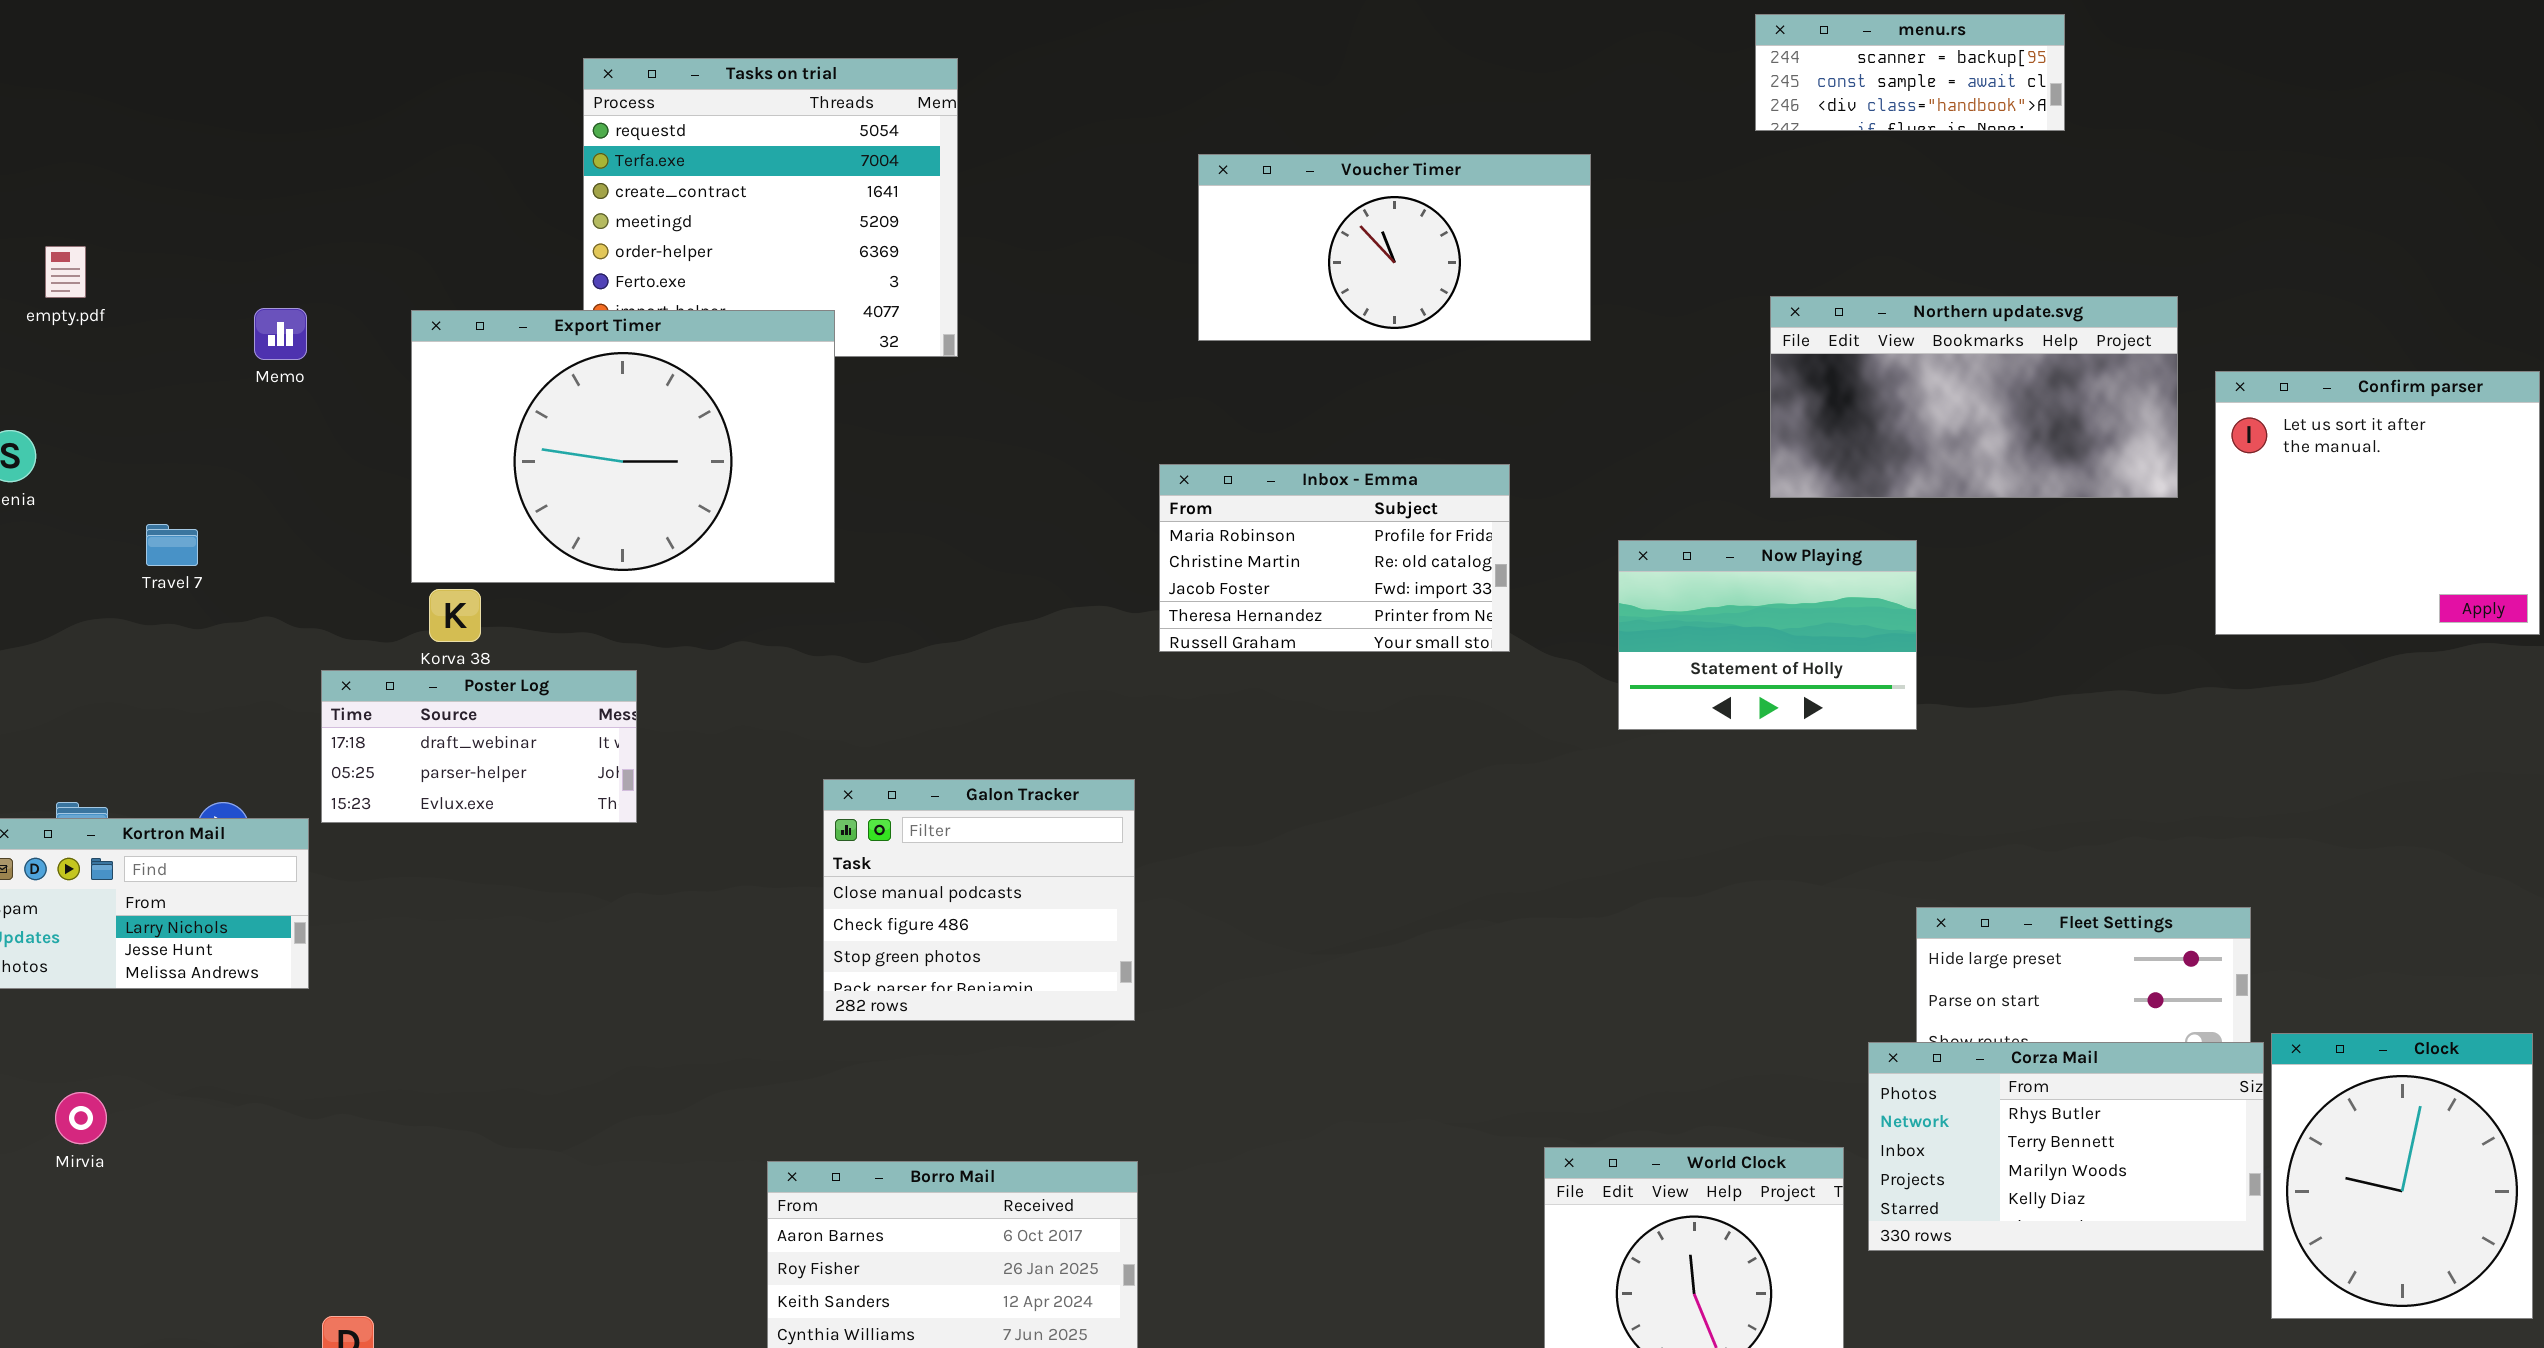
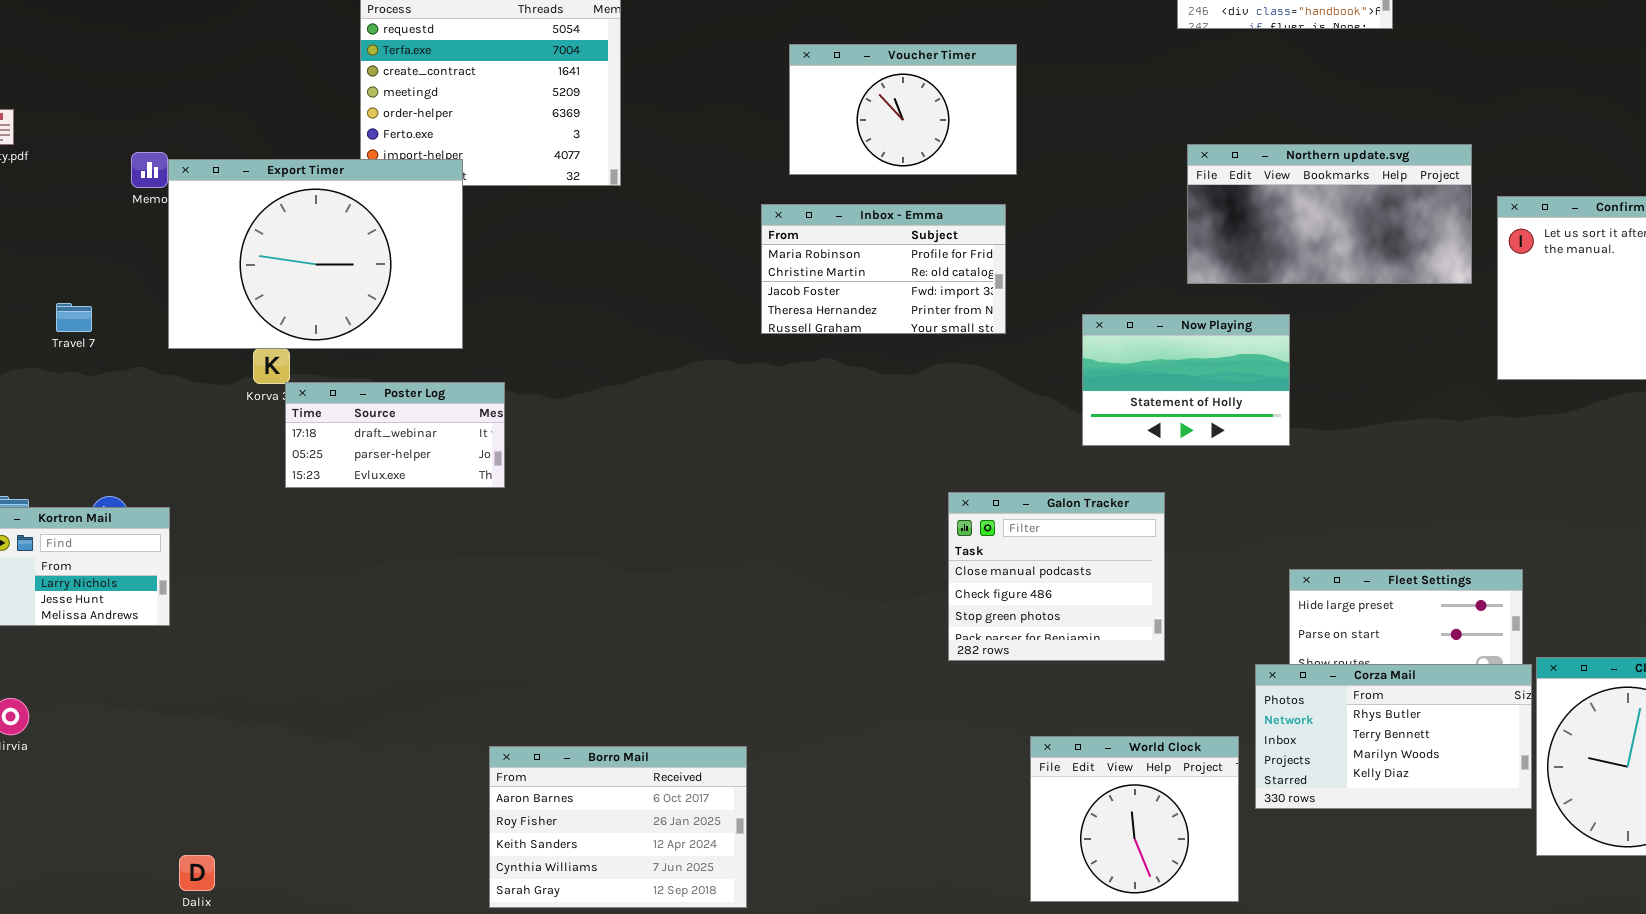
Voucher Timer: [1198,154,1591,341] -> [789,44,1017,175], resized
Export Timer: [411,310,835,583] -> [168,159,463,349], moved
Inbox - Emma: [1159,464,1510,652] -> [761,204,1006,334], moved
Poster Log: [321,670,637,823] -> [285,382,505,488], moved
Galon Tracker: [823,779,1135,1021] -> [948,492,1165,661], moved

